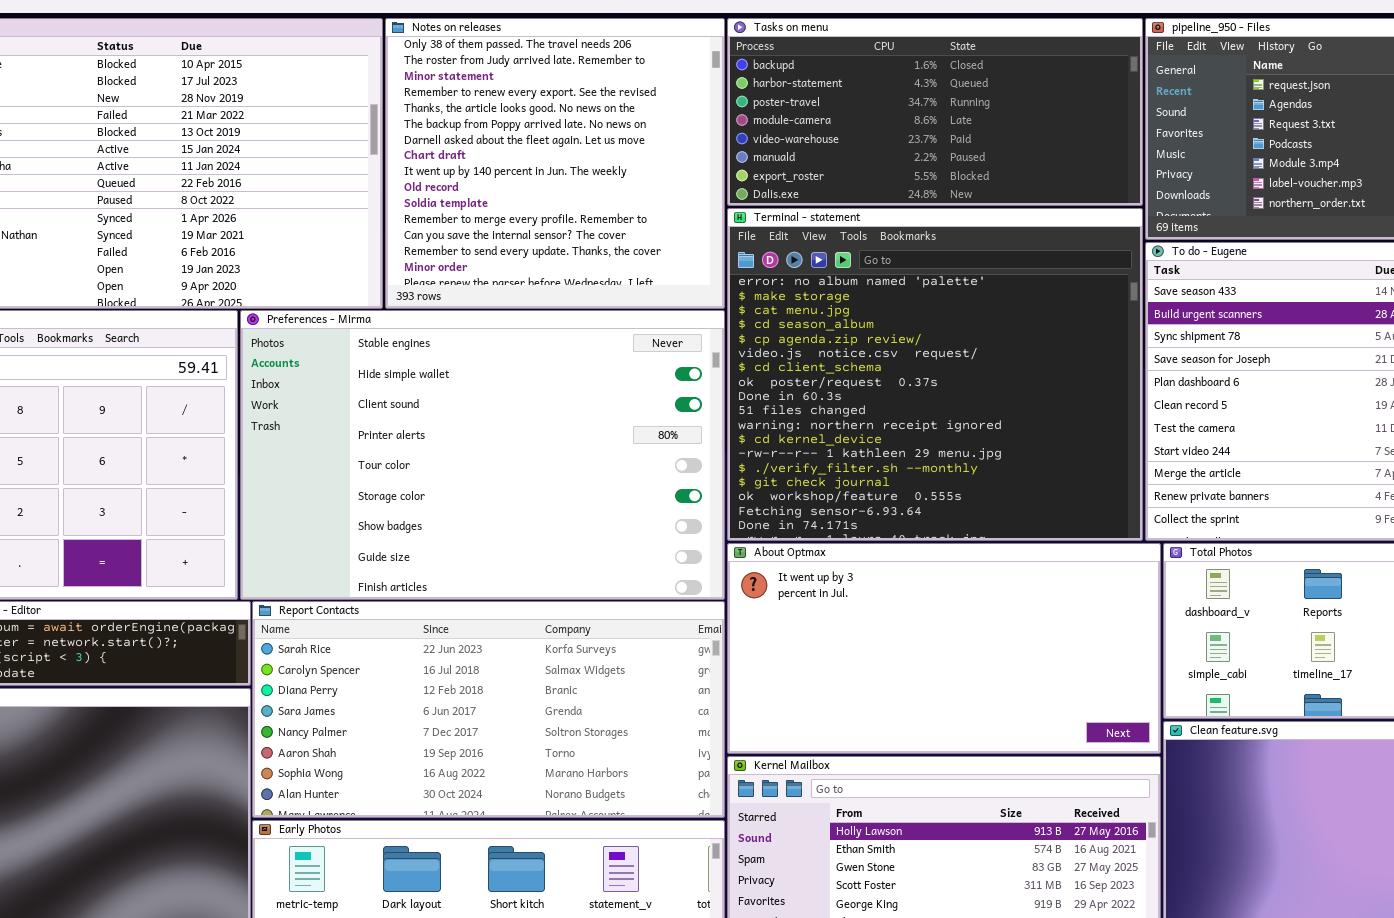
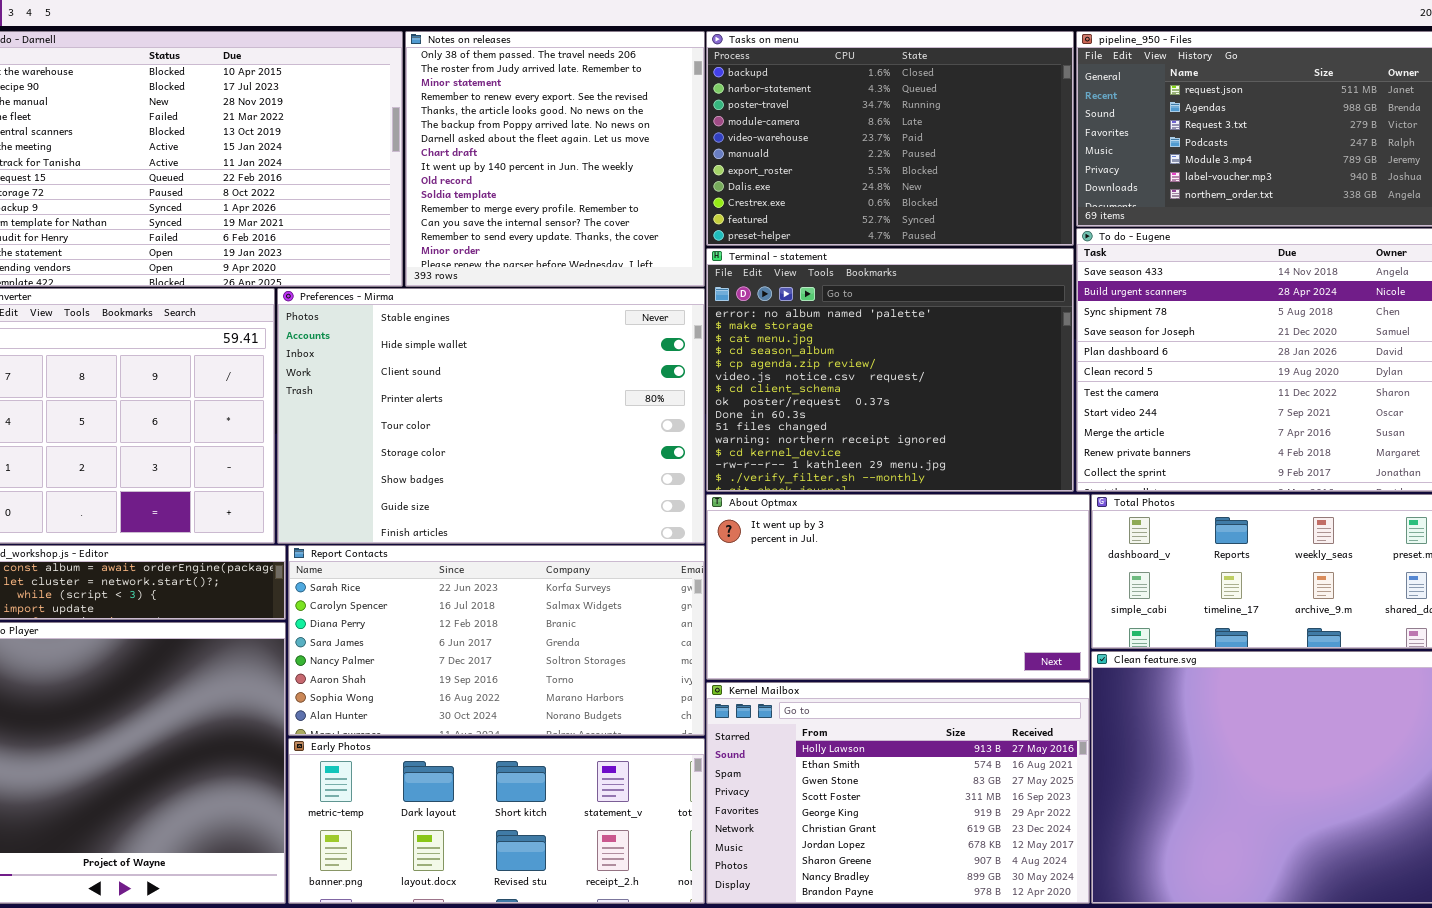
Tasks on menu: [727,18,1143,206] -> [706,31,1074,246], resized
Terminal - statement: [727,208,1143,541] -> [706,248,1074,492], resized

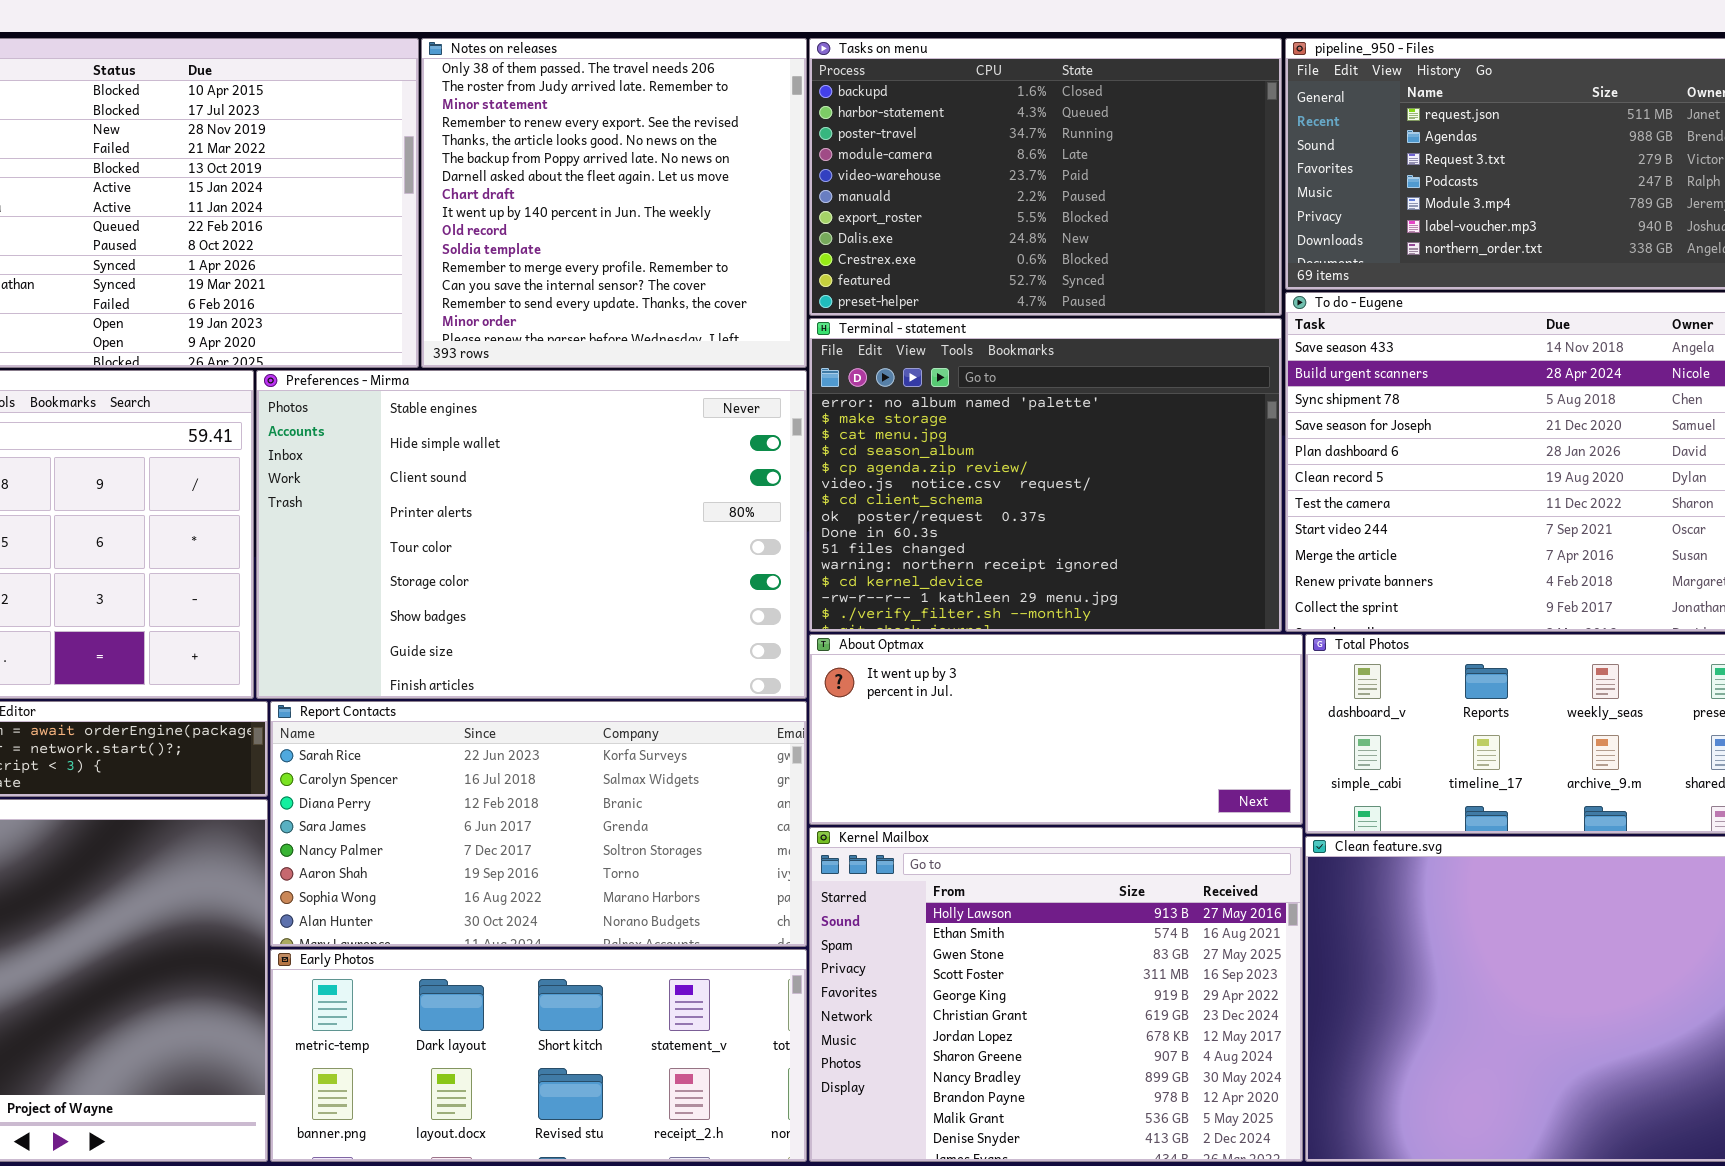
About Optmax: [706,494,1090,680] -> [809,634,1303,825], resized
Kernel Mailbox: [706,682,1090,904] -> [809,827,1303,1162], resized

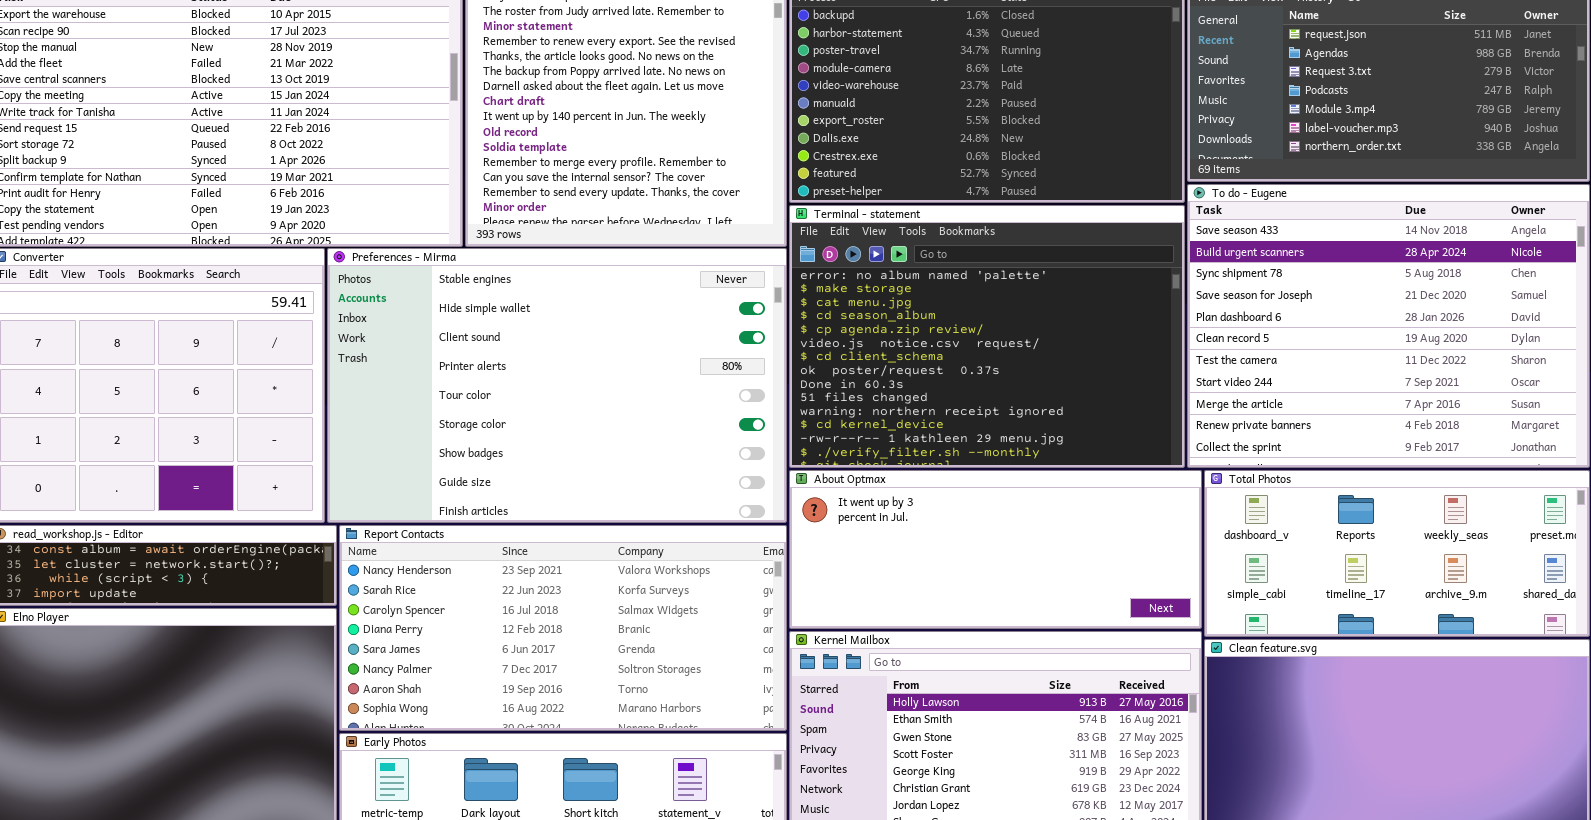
Report Contacts: [270,701,807,947] -> [339,525,787,731], scrolled up 1 row

